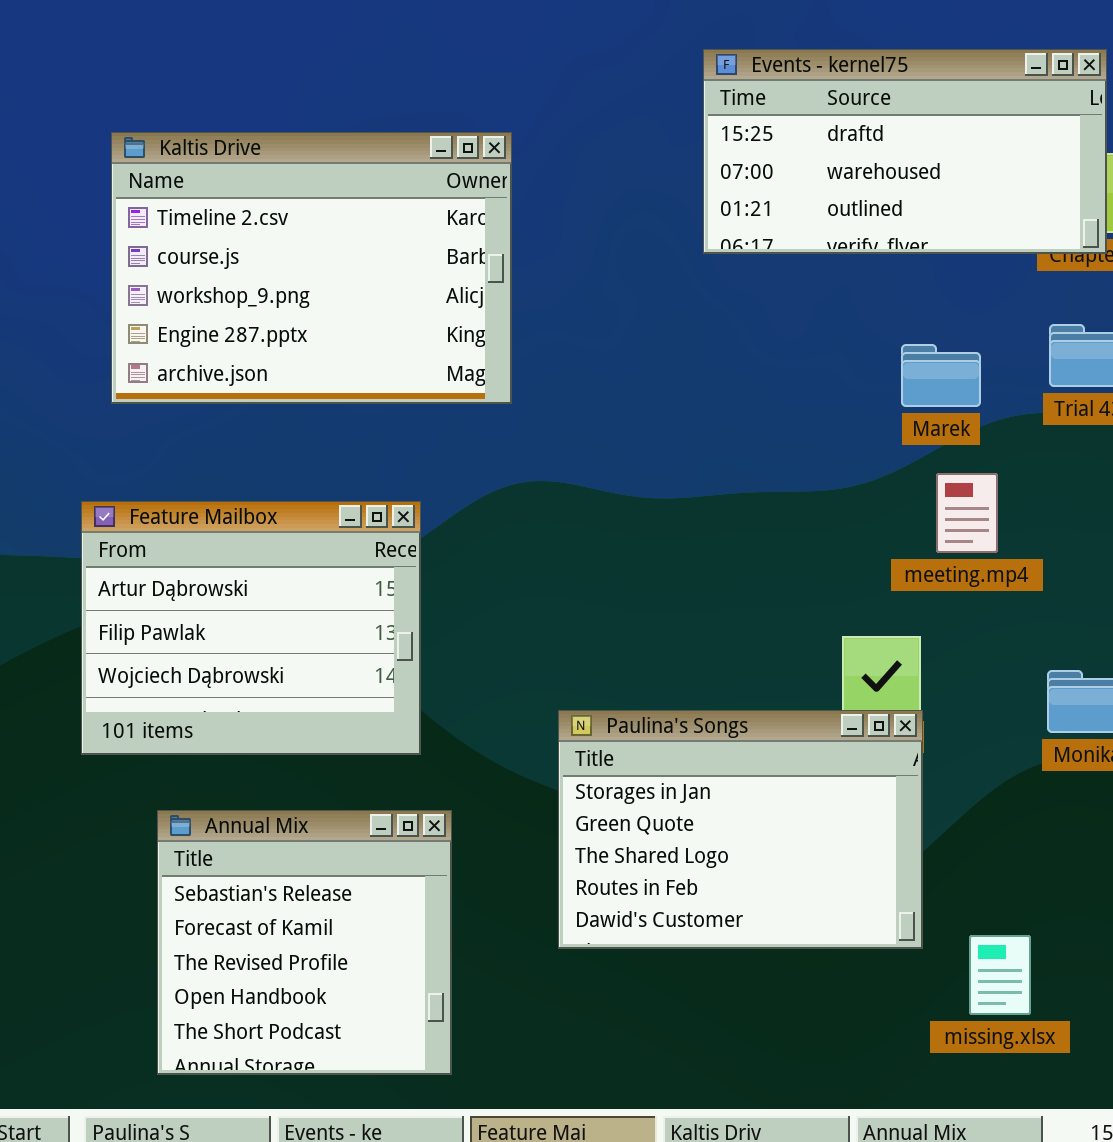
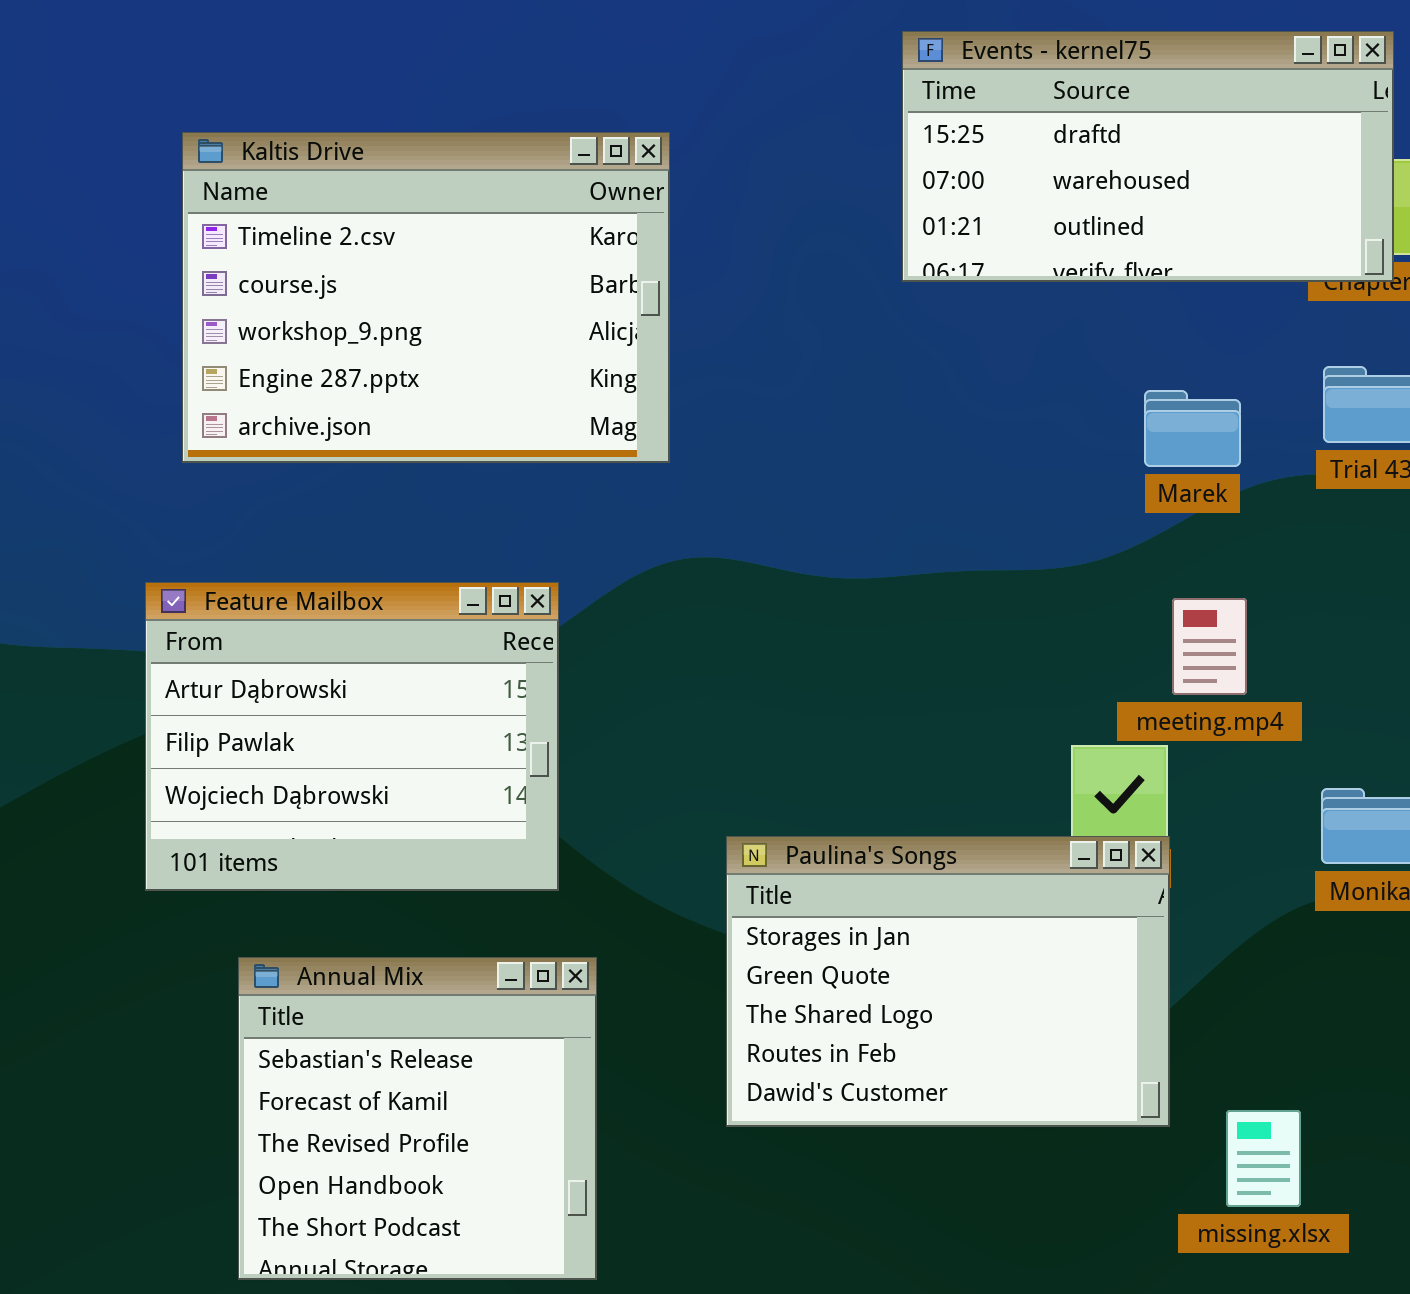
meeting.mp4: [936,473,998,553] -> [1172,598,1247,695], moved

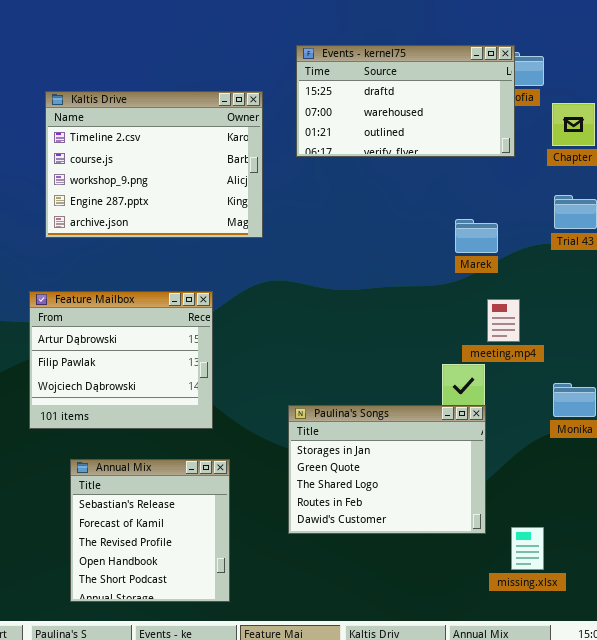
Events - kernel75: [902,31,1394,282] -> [296,45,515,157], moved
Marek: [1144,390,1241,467] -> [455,219,498,253], moved

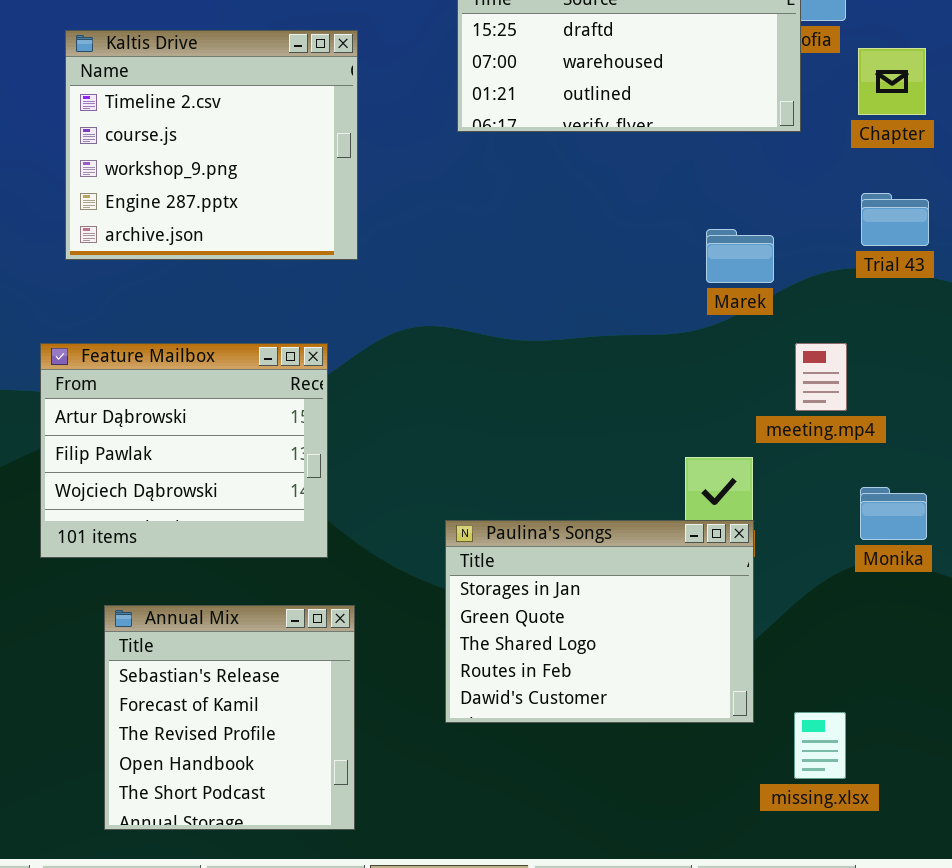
Kaltis Drive: [45,91,263,238] -> [65,30,358,260], resized
meeting.mp4: [487,299,520,342] -> [795,343,847,411], moved

